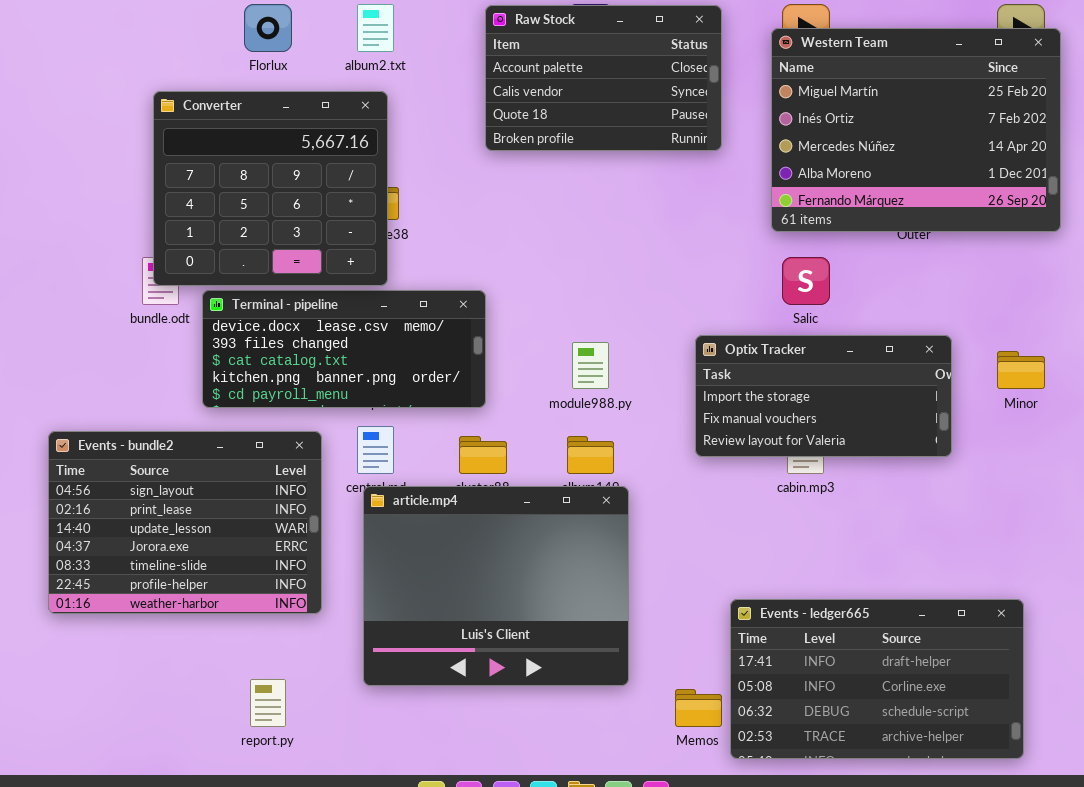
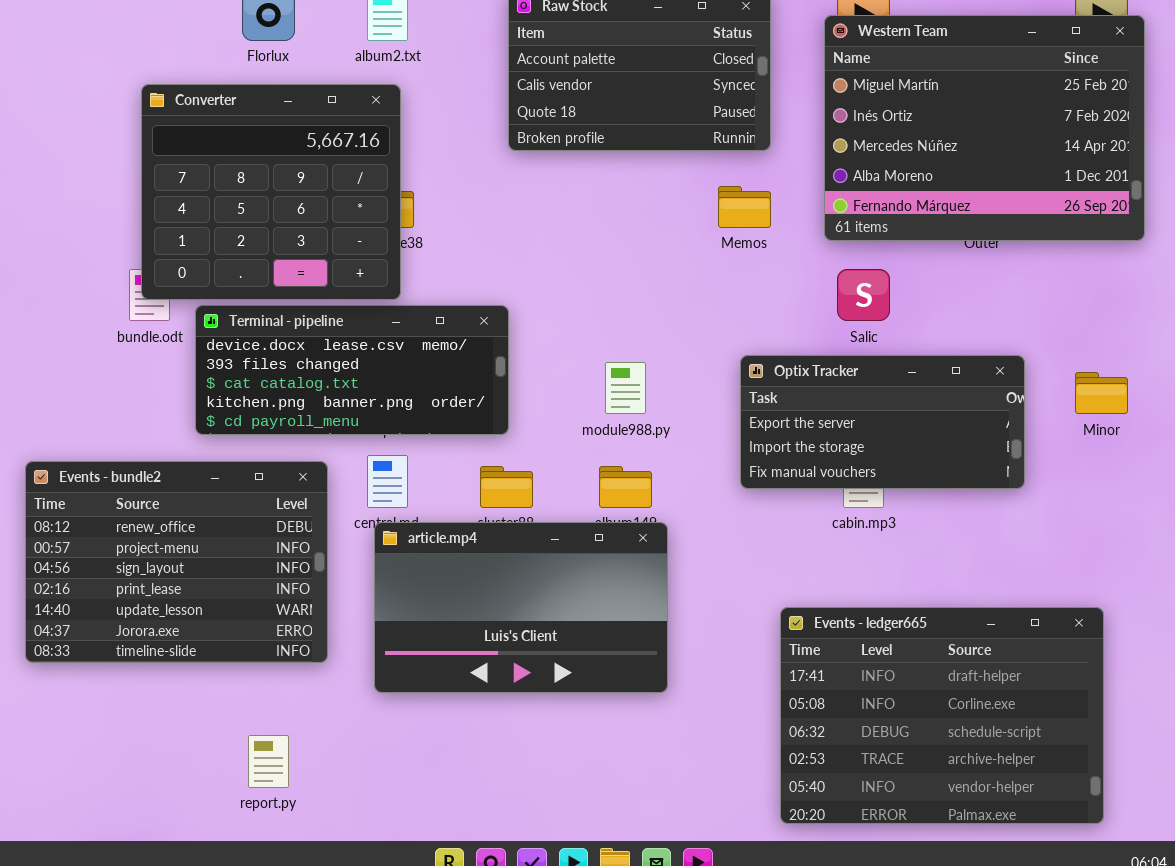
Optix Tracker: [695,335,952,457] -> [740,355,1025,489], scrolled up 1 row
Events - bundle2: [48,431,322,614] -> [25,461,328,663], scrolled up 2 rows
article.mp4: [363,486,629,686] -> [374,522,668,693], resized
Events - ledger665: [730,599,1024,759] -> [780,607,1104,824], resized
Memos: [675,689,722,727] -> [718,186,771,228], moved

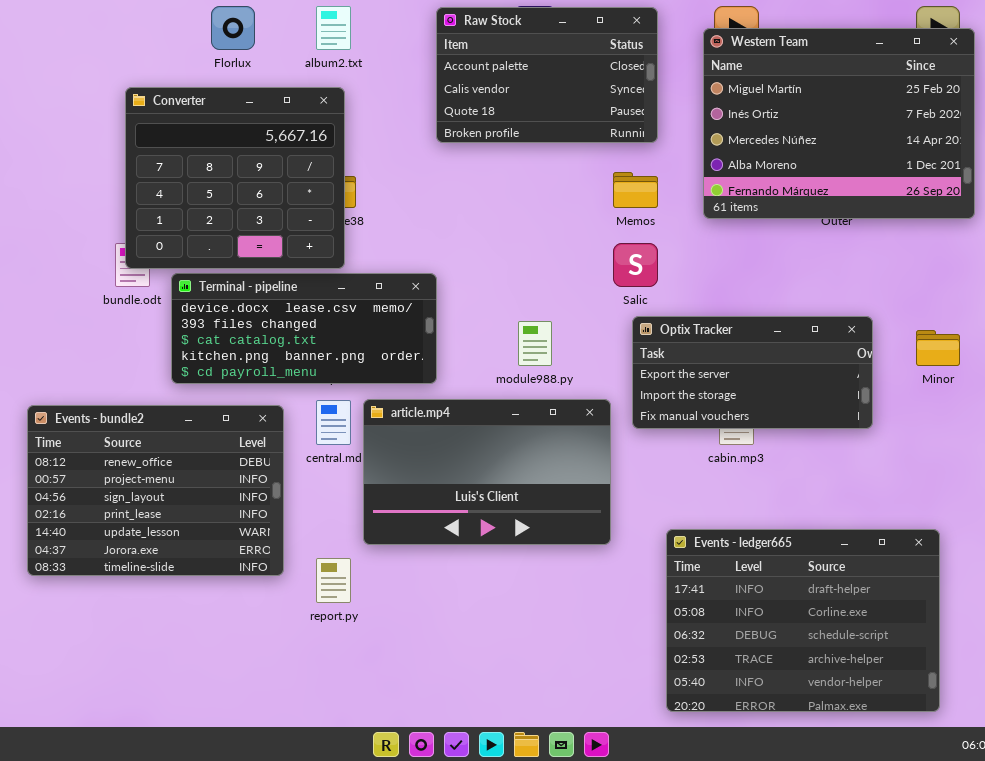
Salic: [837,269,890,321] -> [613,243,658,287], moved
article.mp4: [374,522,668,693] -> [363,399,611,545], moved
report.py: [248,735,289,788] -> [316,558,351,603], moved

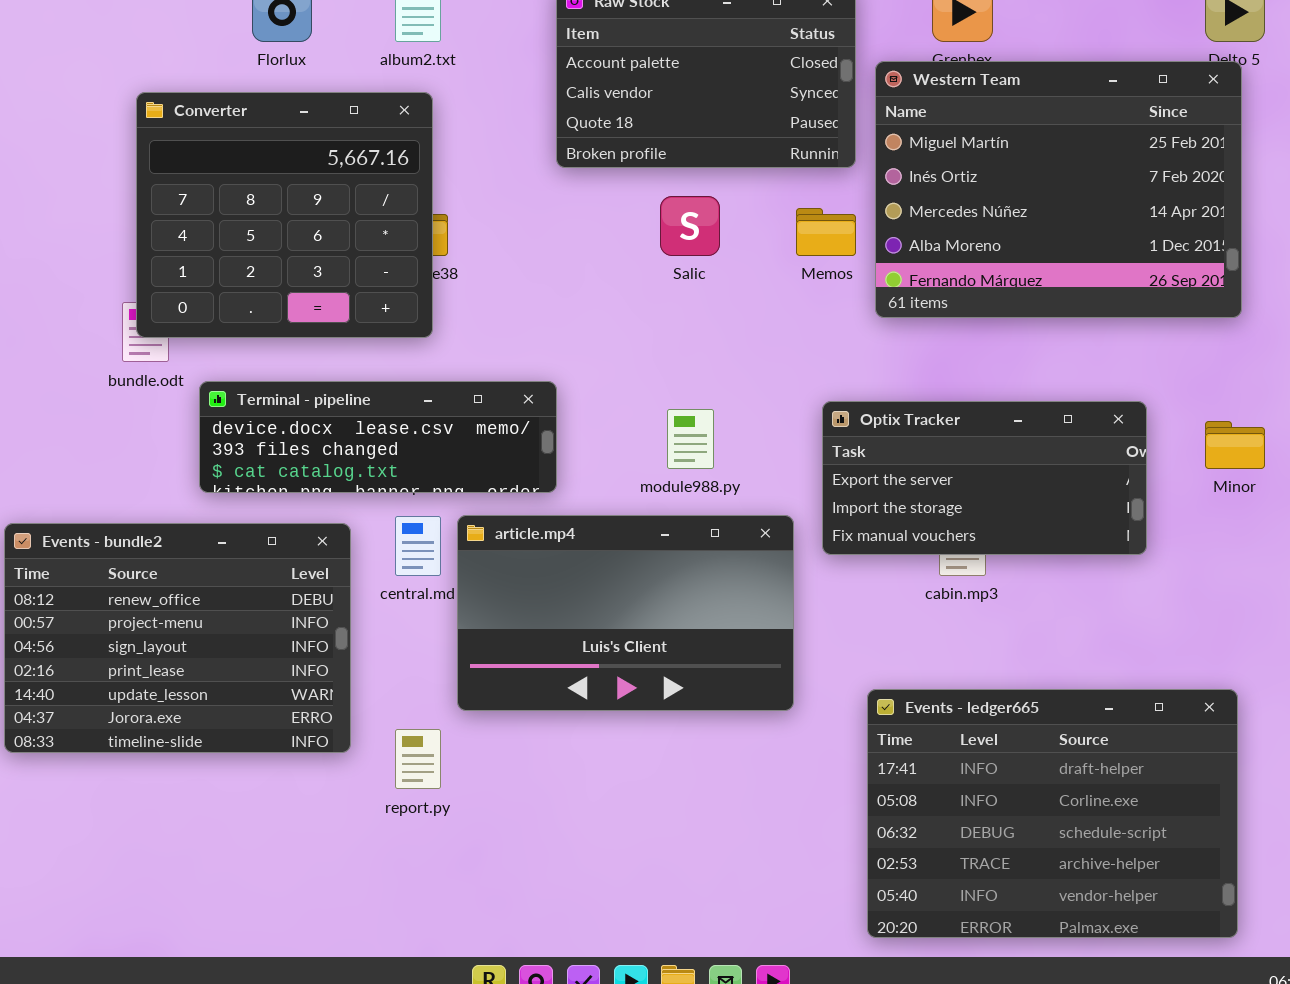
Western Team: [703,28,975,219] -> [875,61,1242,318], moved
Salic: [613,243,658,287] -> [660,196,720,256], moved
Terminal - pipeline: [171,273,437,384] -> [199,381,557,493], resized

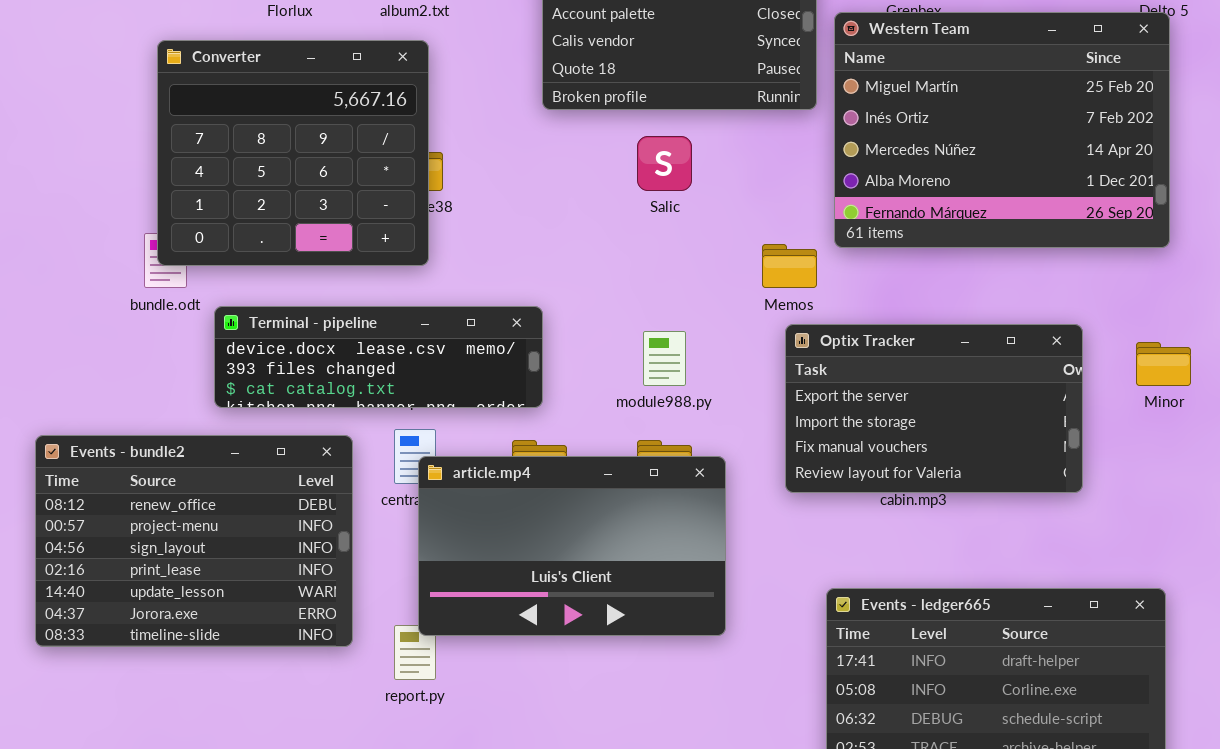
Memos: [796,208,856,256] -> [762,244,817,288], moved
Optix Tracker: [822,401,1147,555] -> [785,324,1083,493], resized
article.mp4: [457,515,794,711] -> [418,456,726,636], moved

